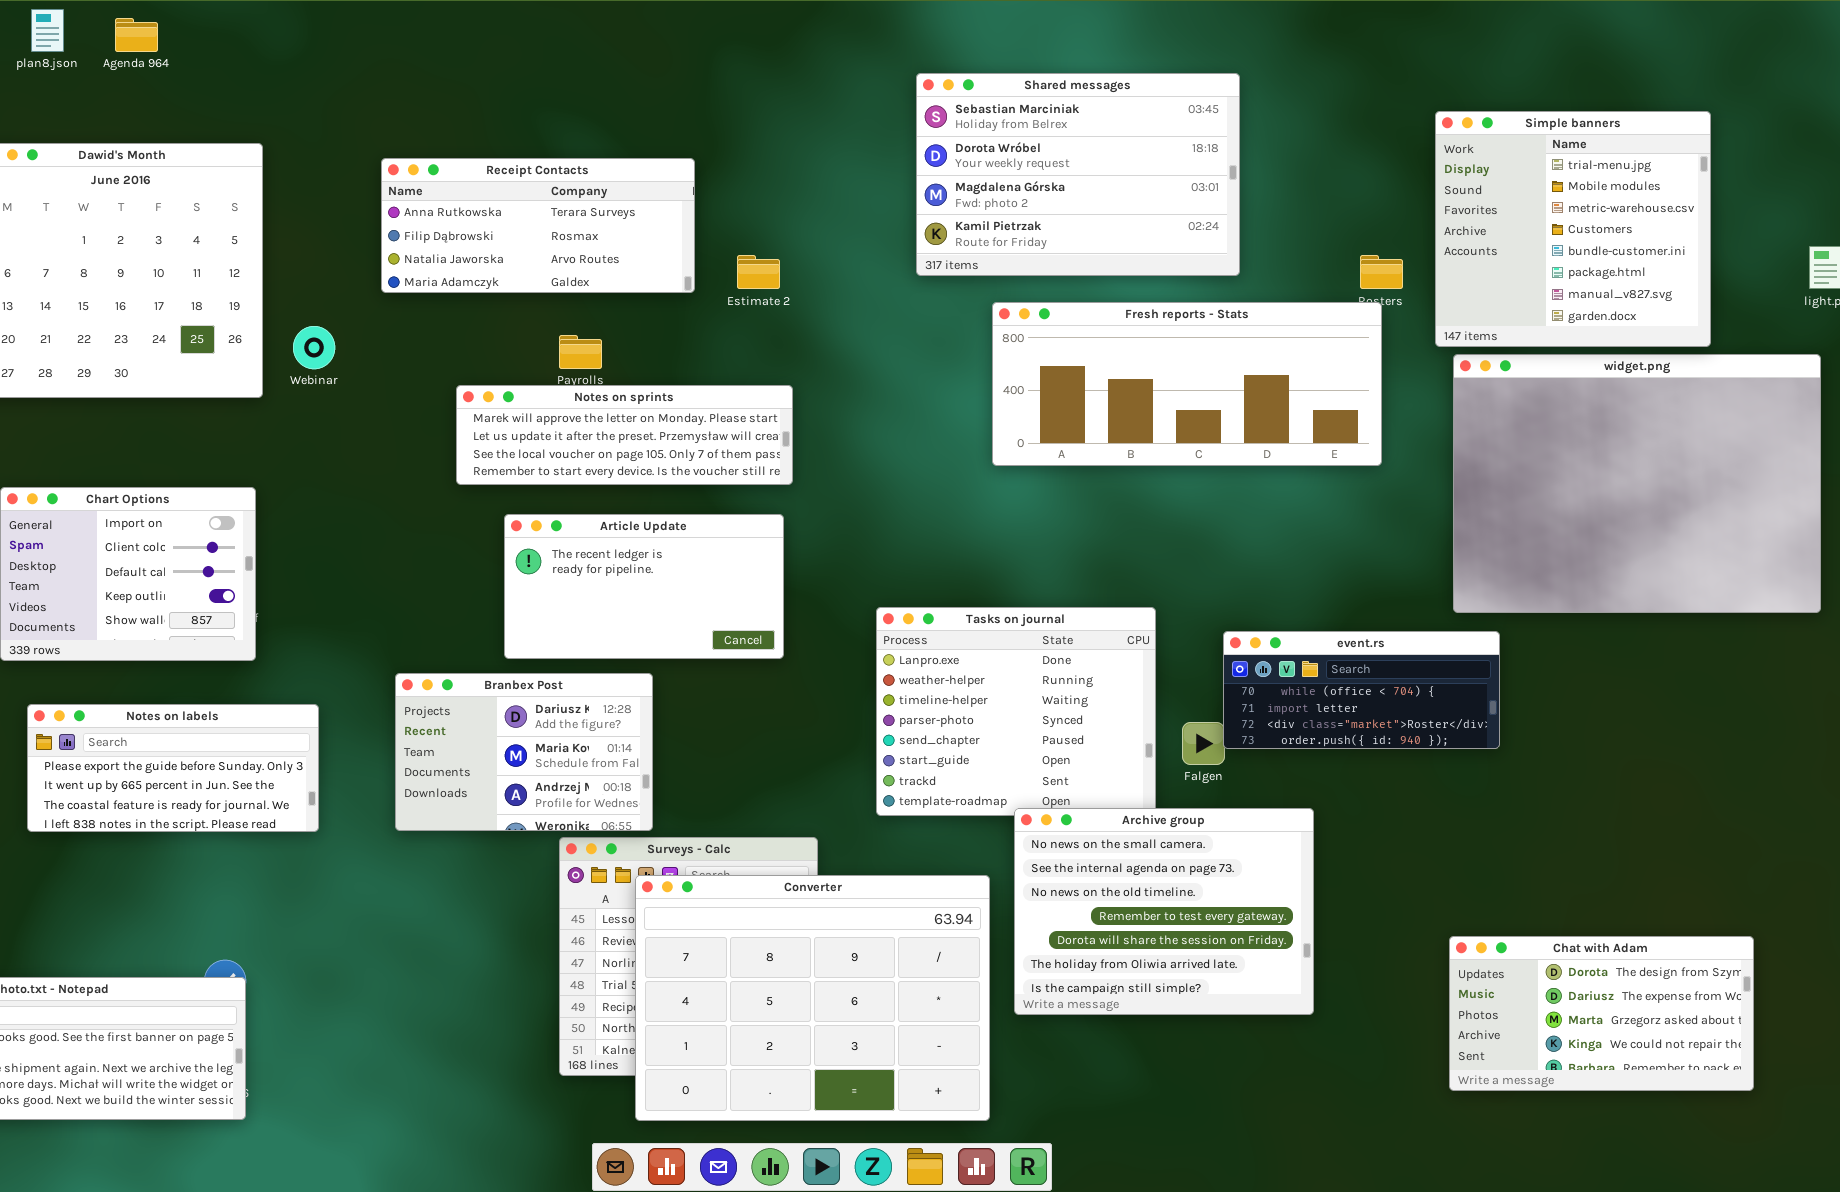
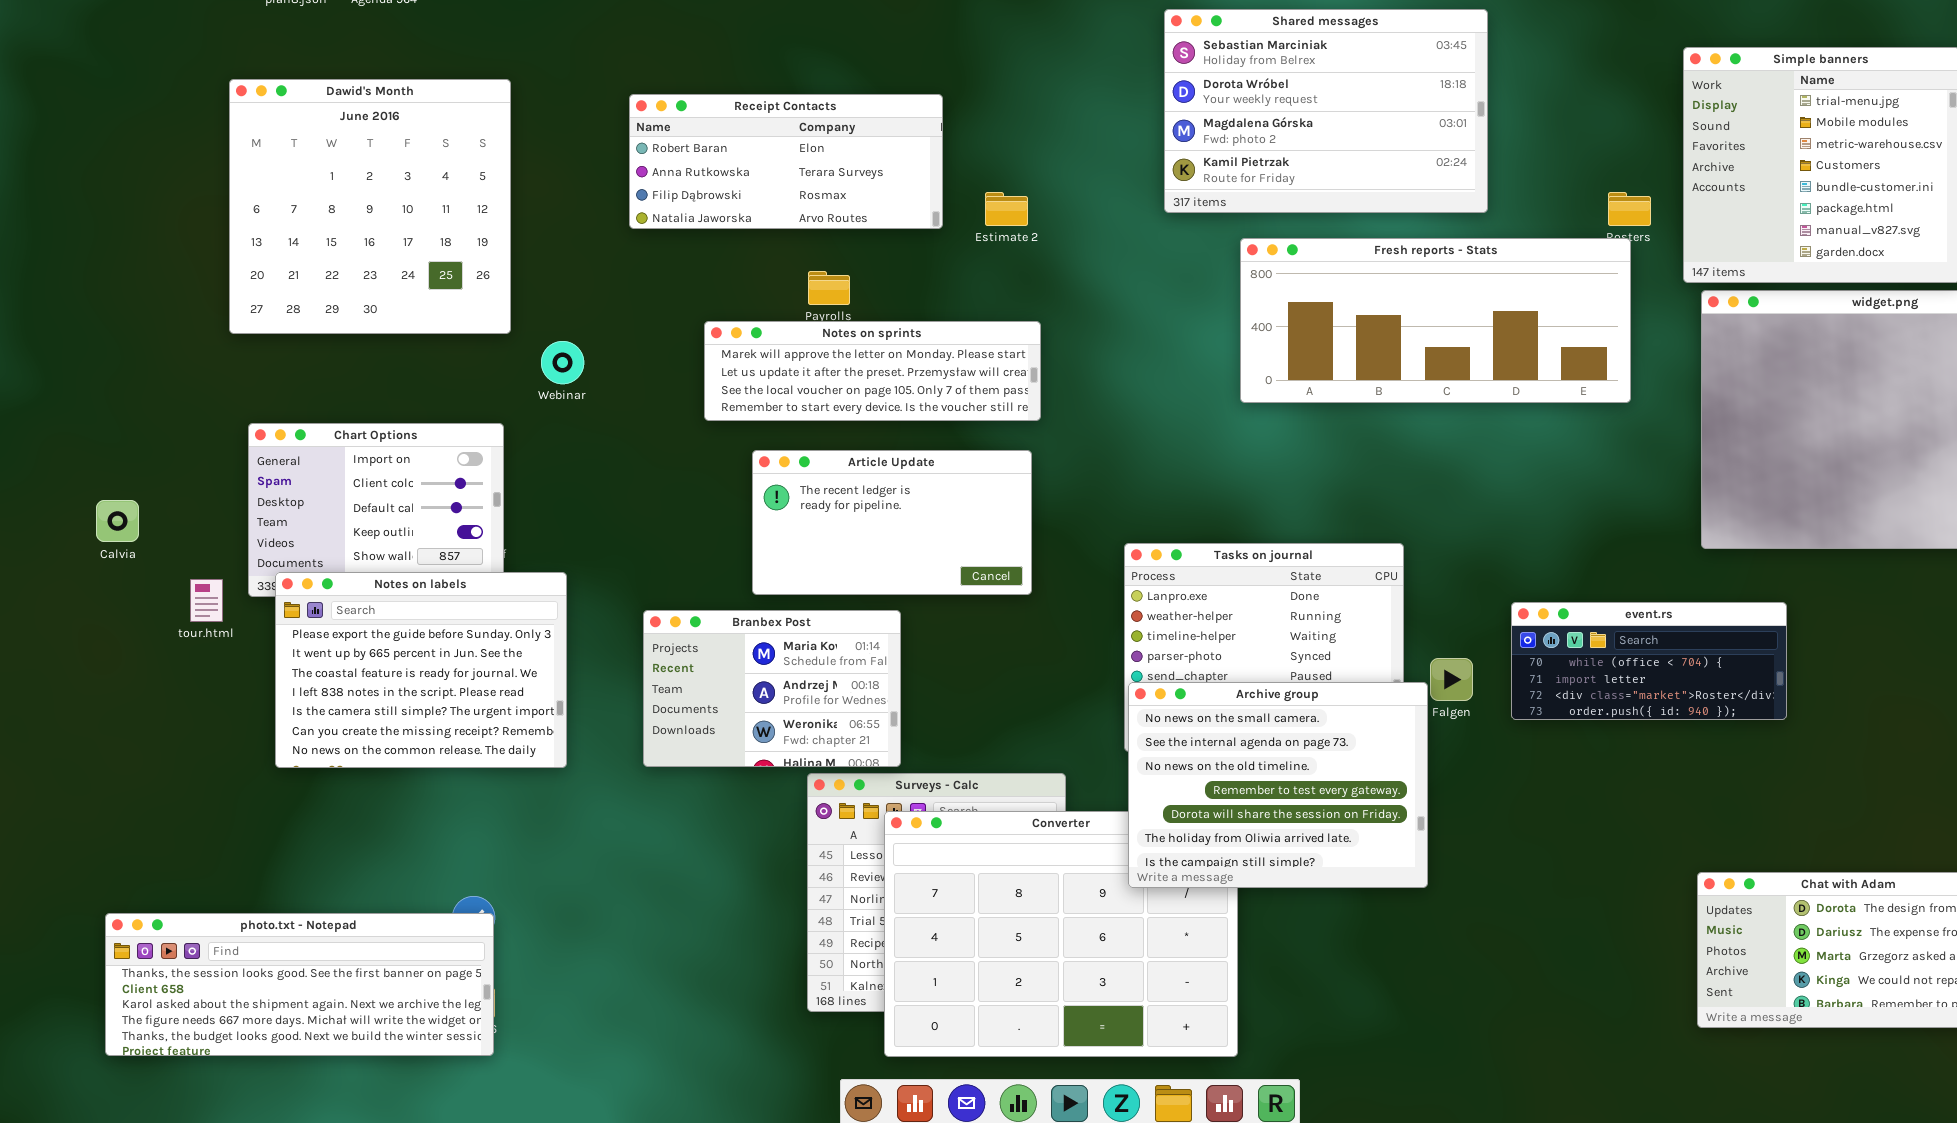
Receipt Contacts: [381,158,695,293] -> [629,94,943,229], scrolled up 1 row
Webinar: [293,326,335,369] -> [541,341,584,384], moved
event.rs: [1223,631,1500,749] -> [1511,602,1787,720], moved
Branbex Post: [395,673,653,831] -> [643,610,901,767], scrolled down 1 row
Notes on labels: [27,704,319,832] -> [275,572,567,768], resized
Archive group: [1014,808,1314,1015] -> [1128,682,1428,888], moved

